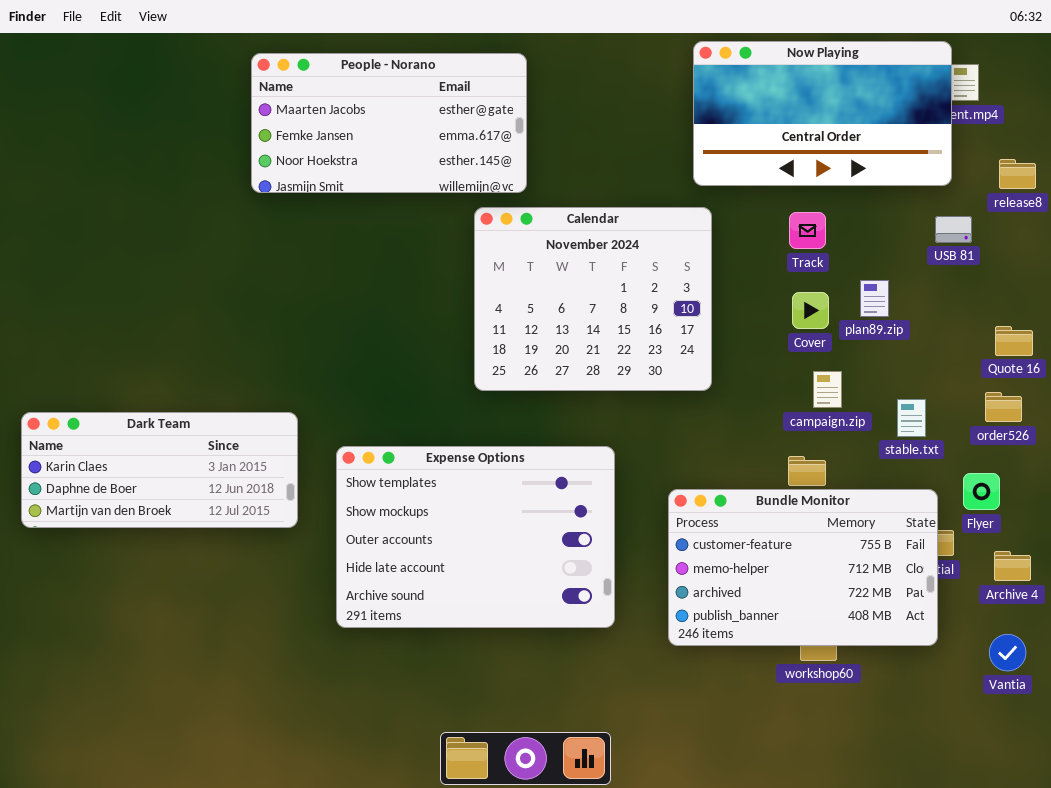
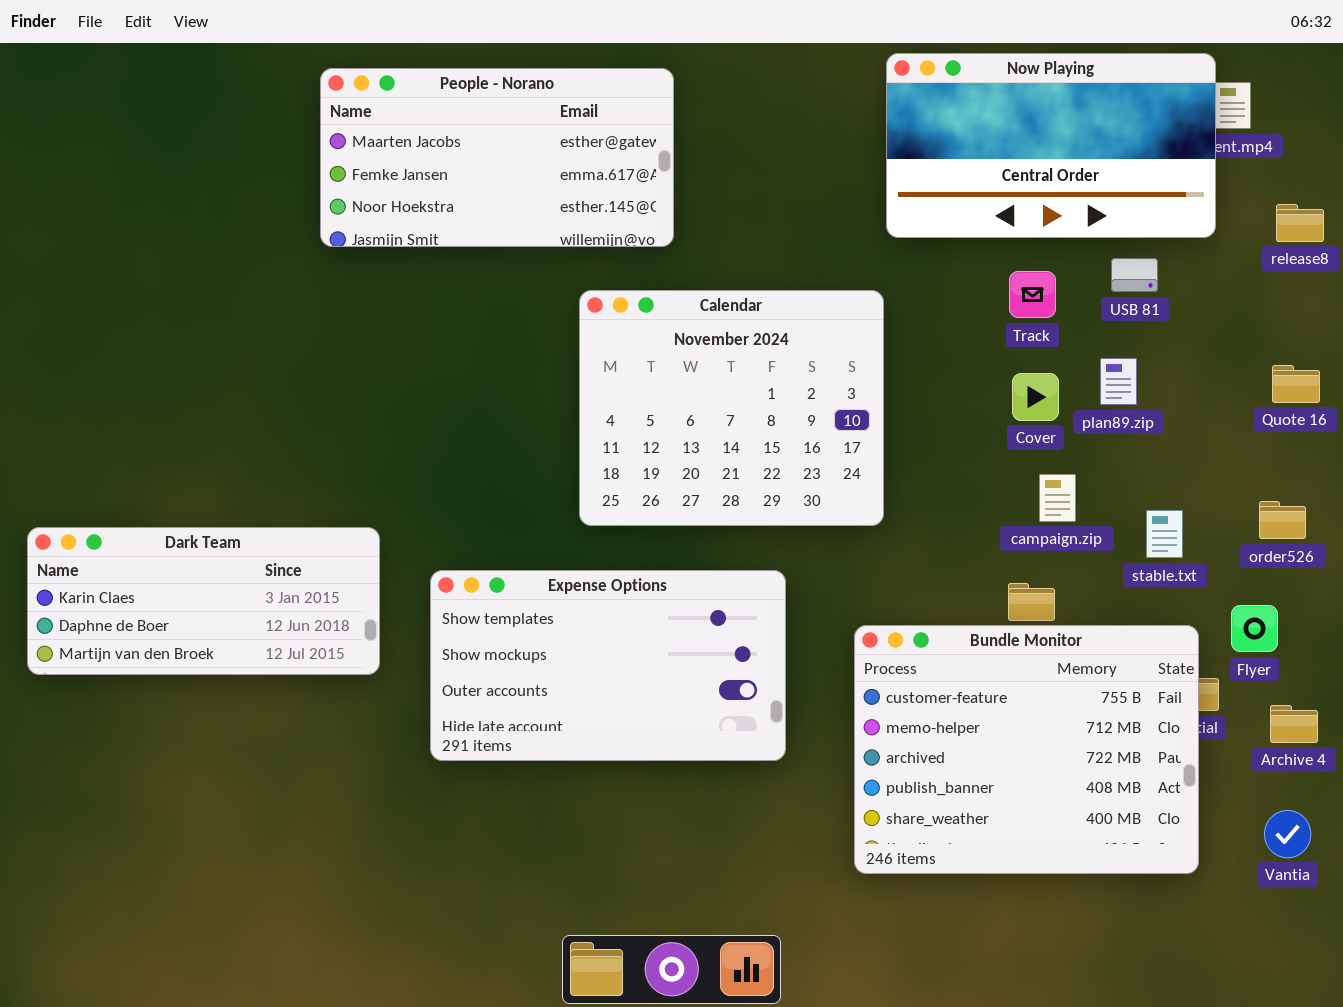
Calendar: [474,207,712,391] -> [579,290,884,526], moved
USB 81: [935,216,972,243] -> [1111,258,1158,292], moved
Quote 16: [995,326,1033,356] -> [1272,365,1320,403], moved
Expense Options: [336,446,615,628] -> [430,570,786,761], resized
Bundle Monitor: [668,489,938,646] -> [854,625,1199,874], resized

